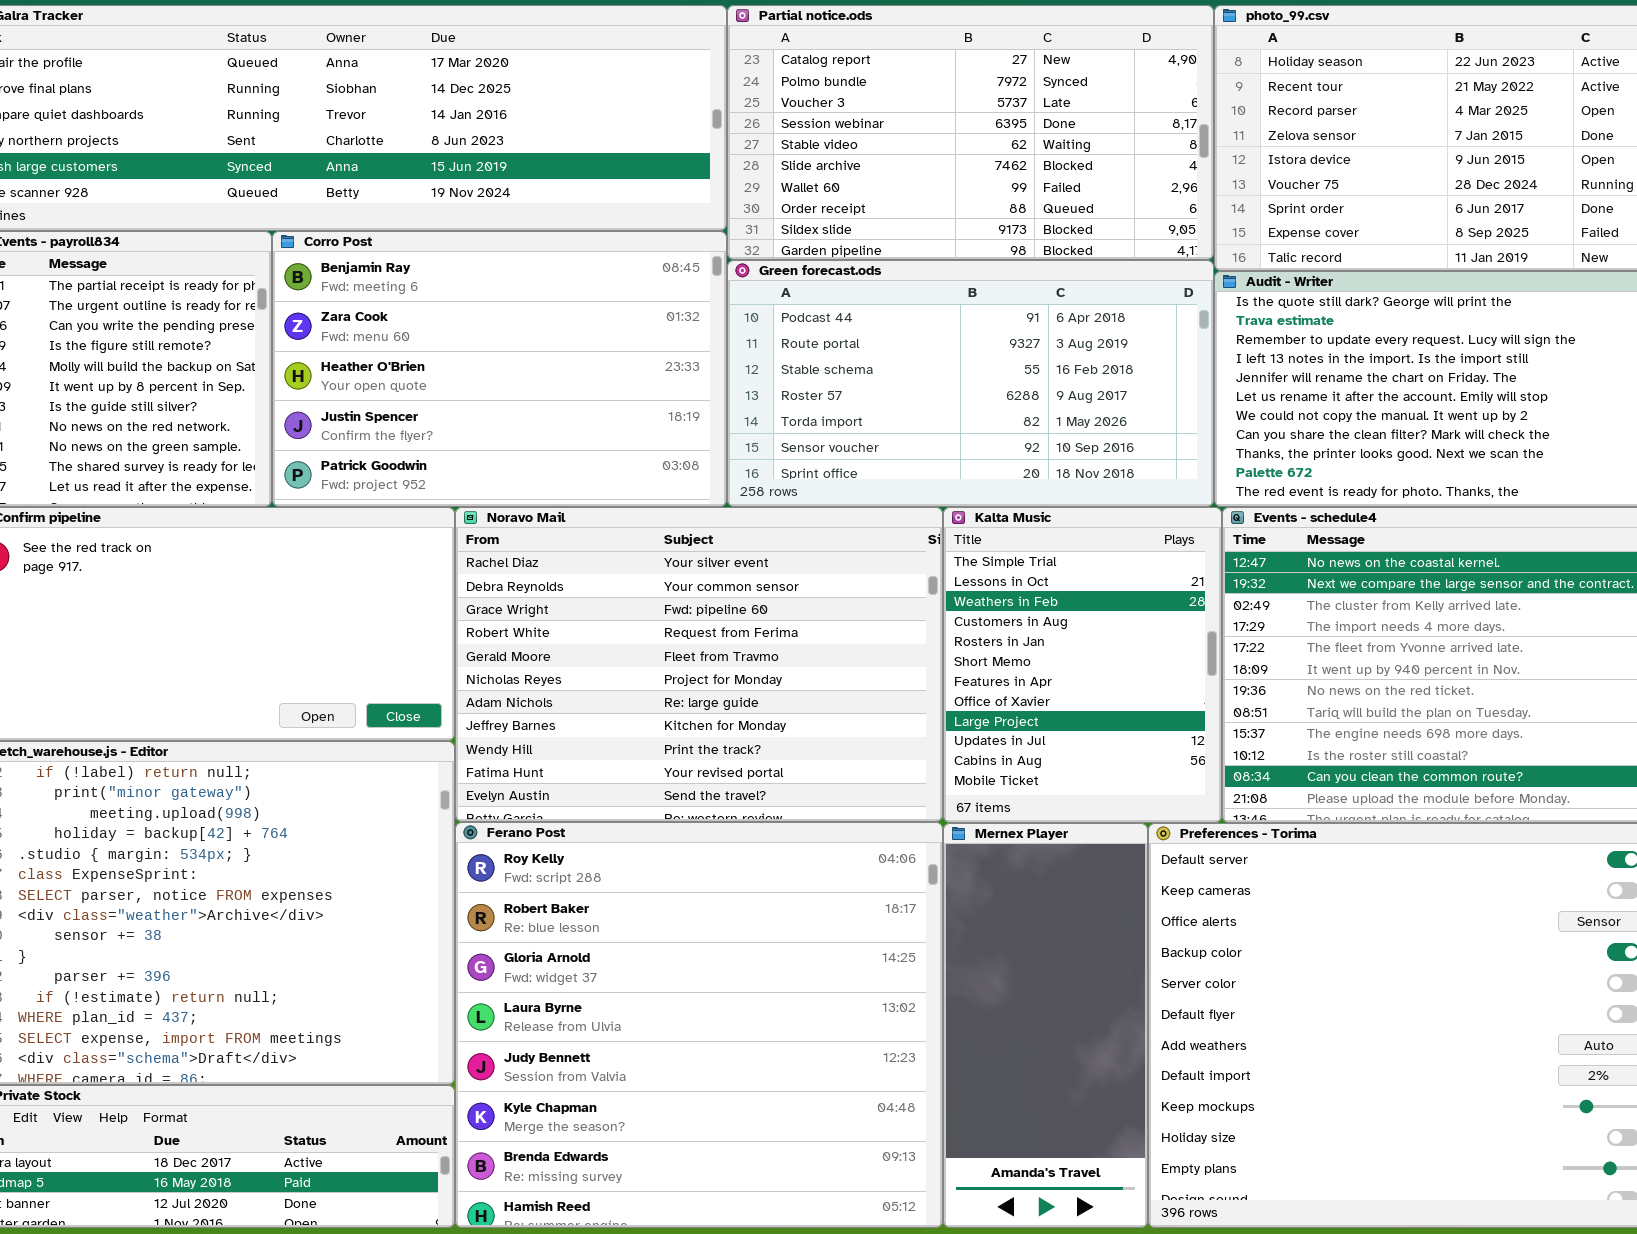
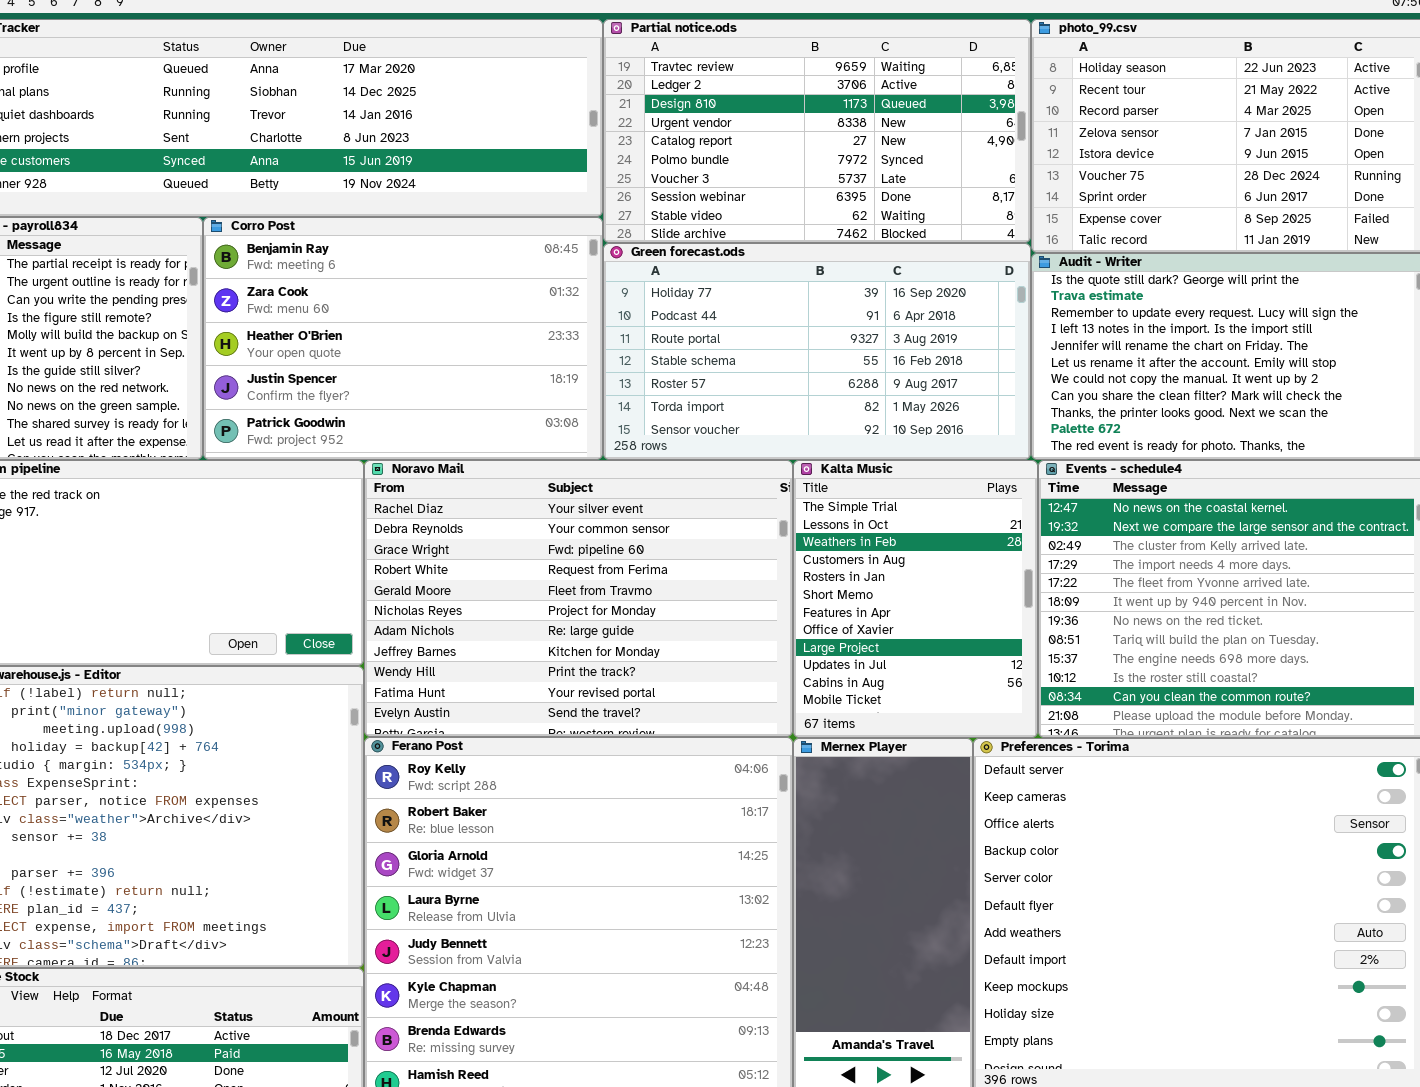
Partial notice.ods: [727,5,1214,260] -> [603,19,1031,243], scrolled up 4 rows
Green forecast.ods: [727,260,1214,507] -> [603,243,1031,460], scrolled up 1 row

